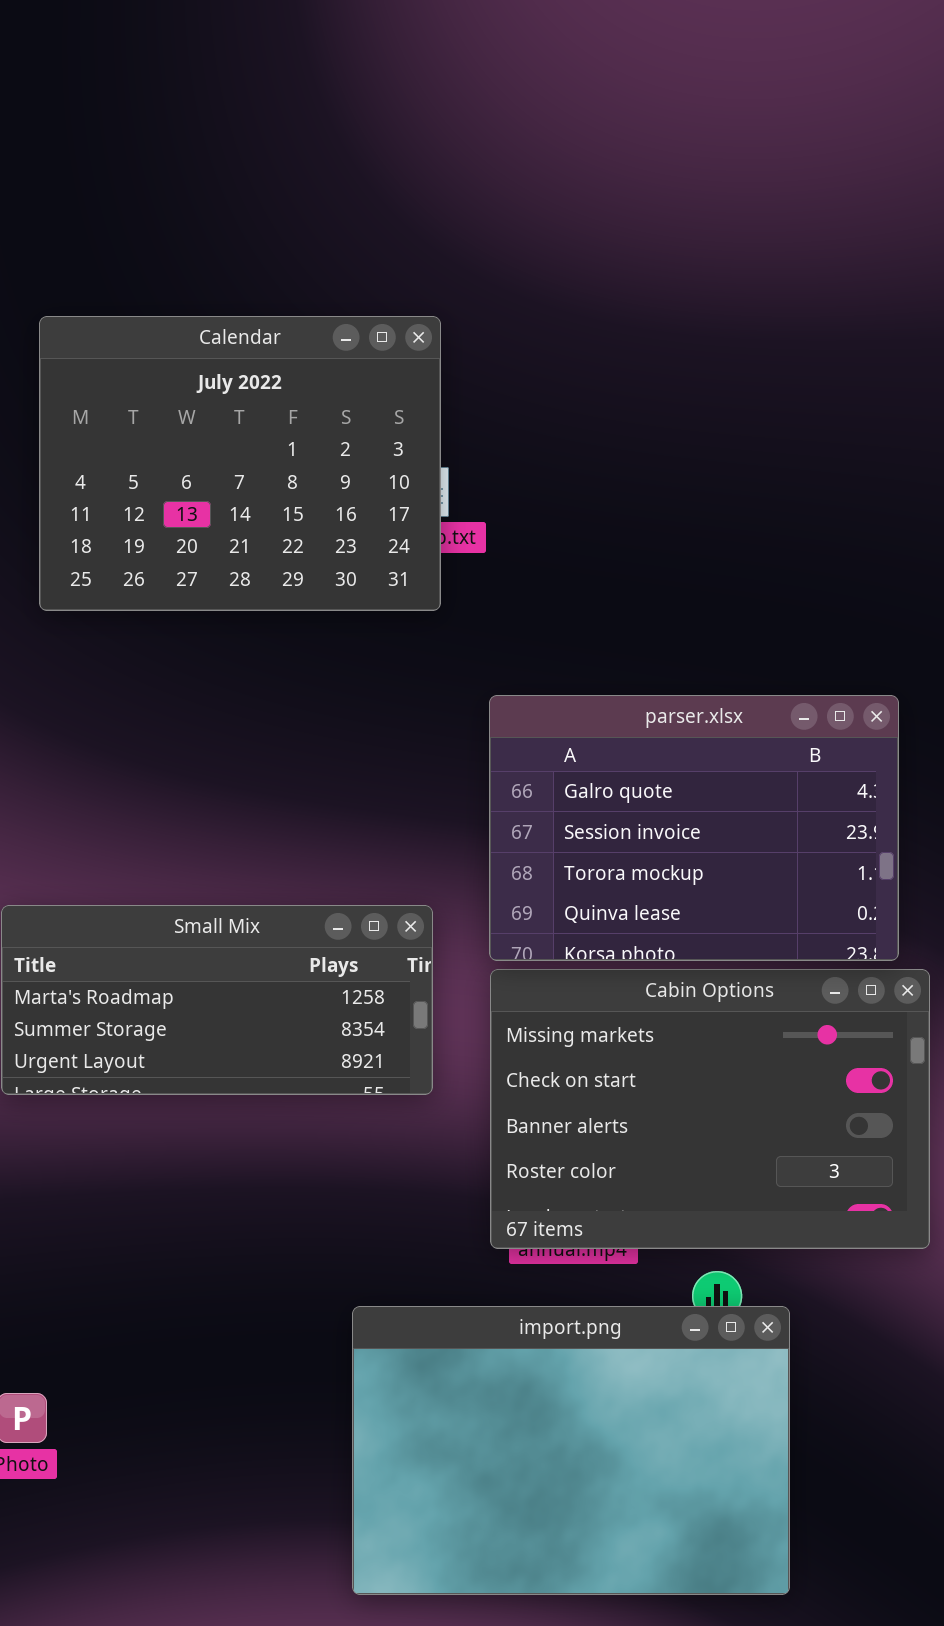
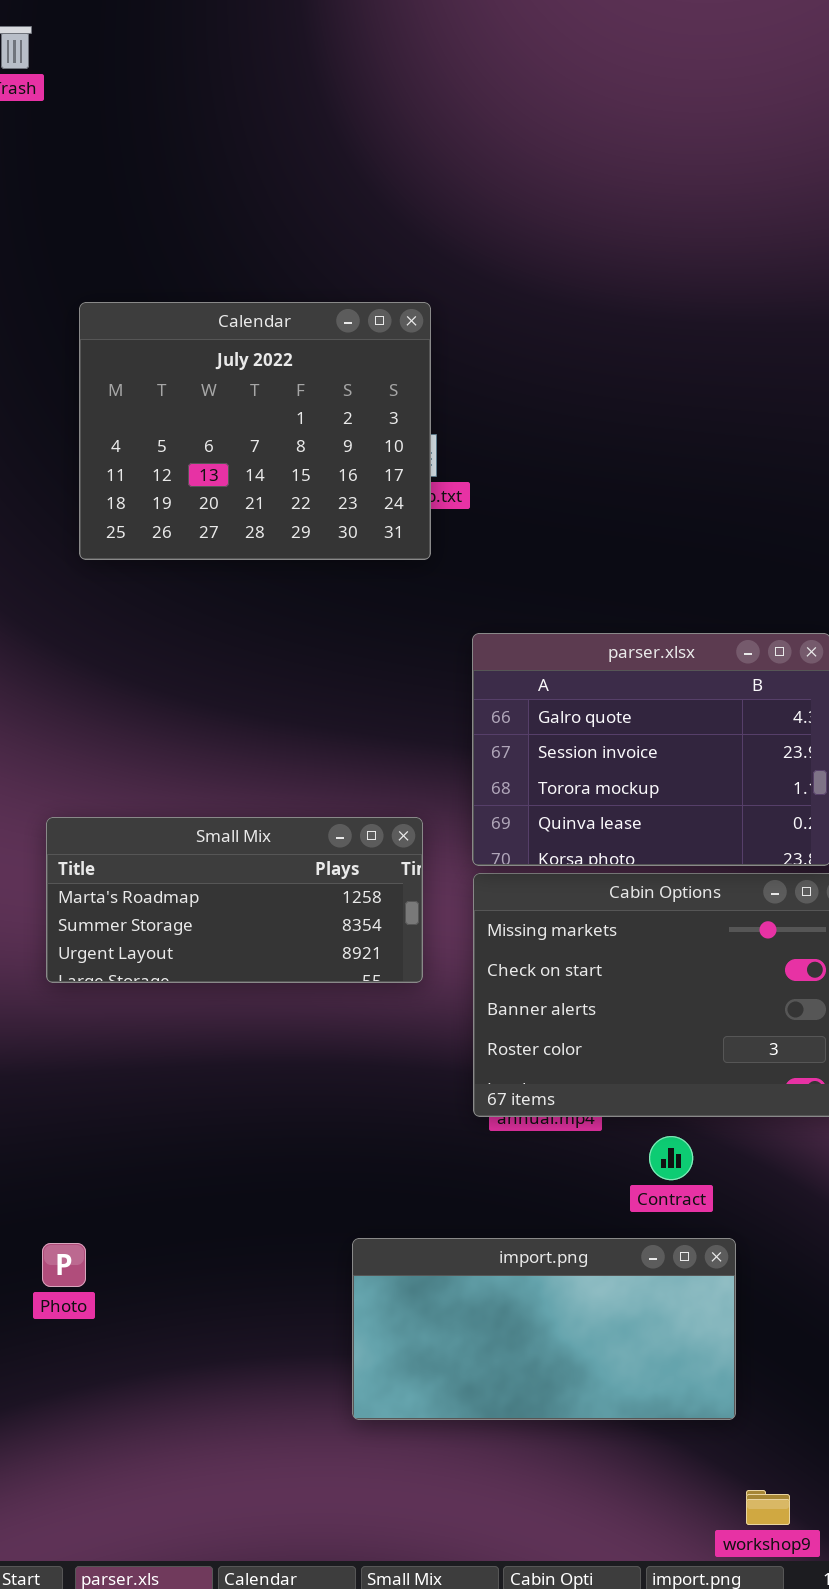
import.png: [352,1306,790,1595] -> [352,1238,736,1420], resized

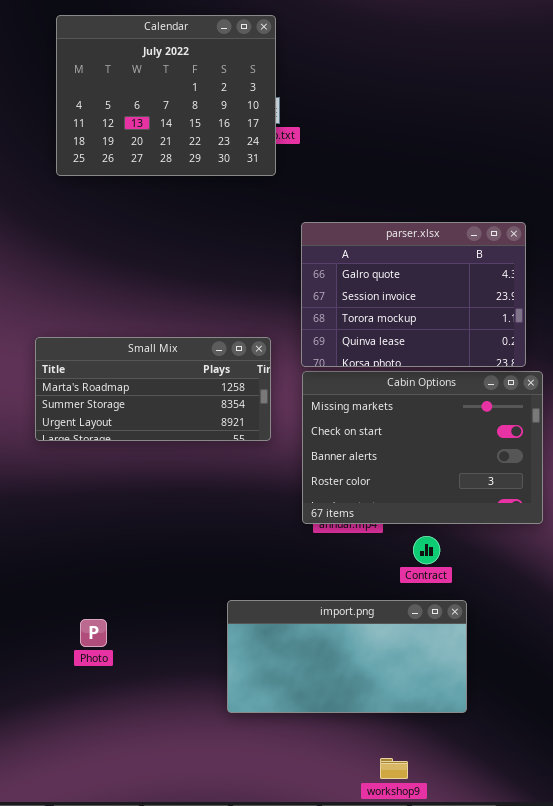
Photo: [42,1243,86,1287] -> [80,619,107,647], moved
workshop9: [746,1490,790,1525] -> [380,758,408,779], moved

